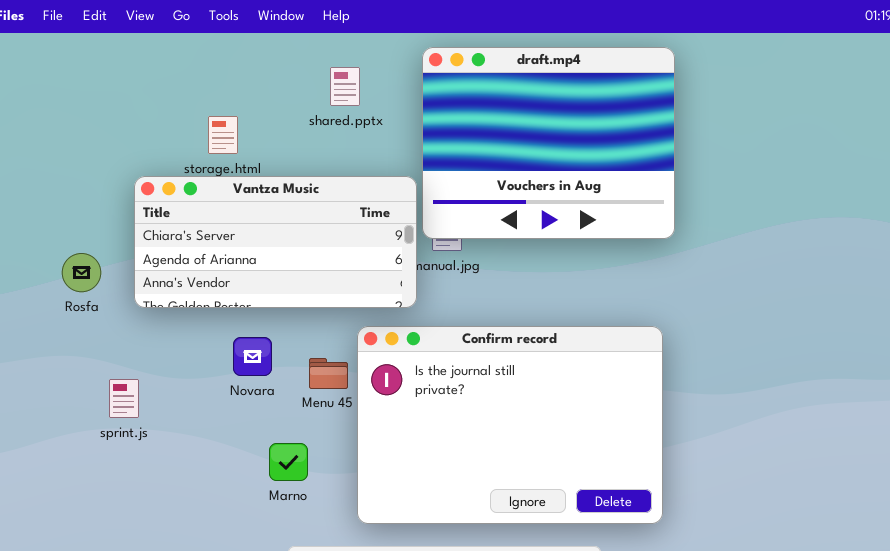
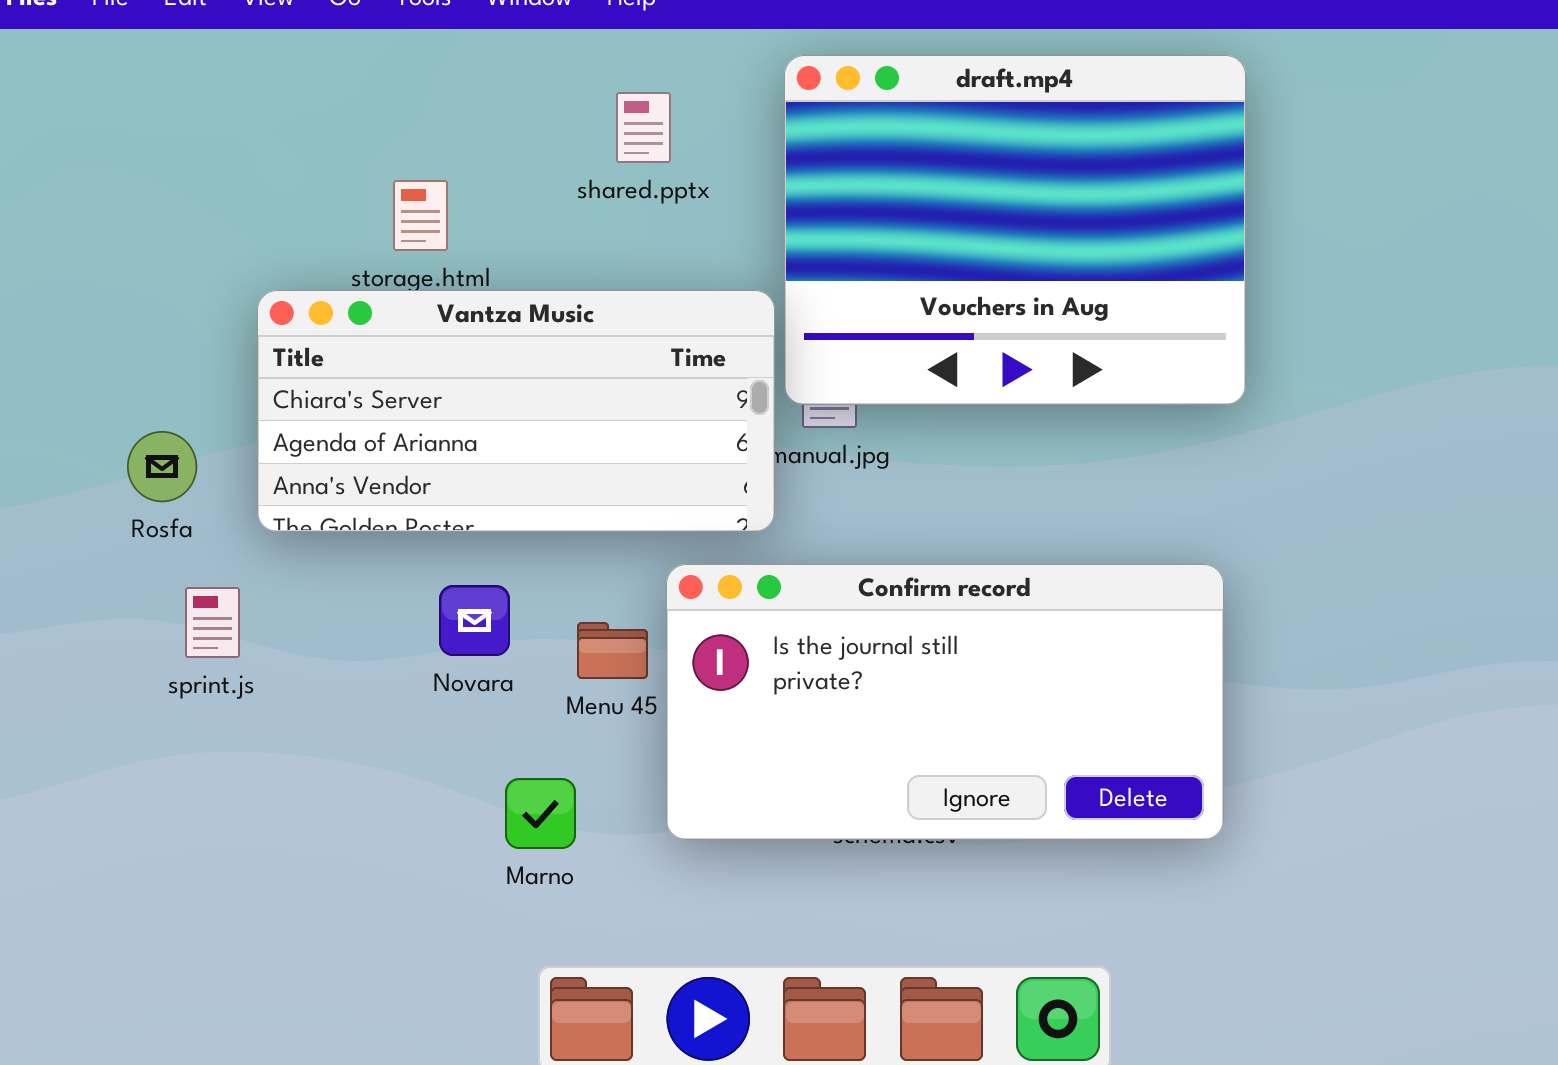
Confirm record: [357,326,663,524] -> [666,564,1224,840], resized
sprint.js: [109,379,139,418] -> [185,587,240,658], moved

